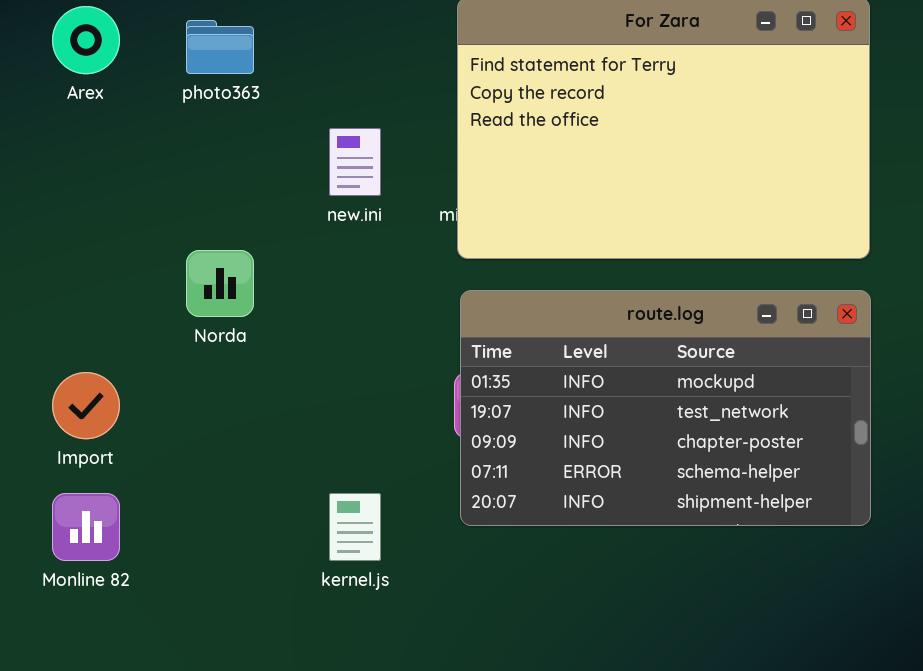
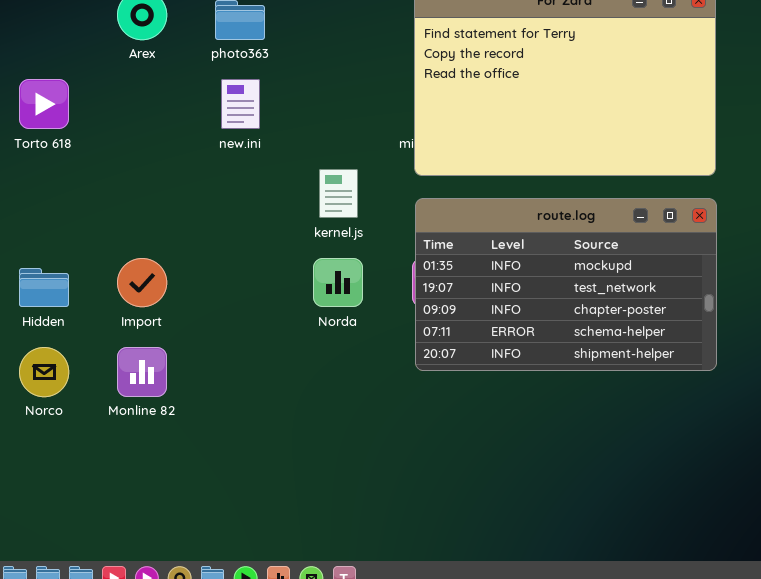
new.ini: [329,128,381,196] -> [221,79,260,129], moved
Norda: [186,250,254,317] -> [313,258,363,307], moved
kernel.js: [329,493,381,561] -> [319,169,358,218], moved

